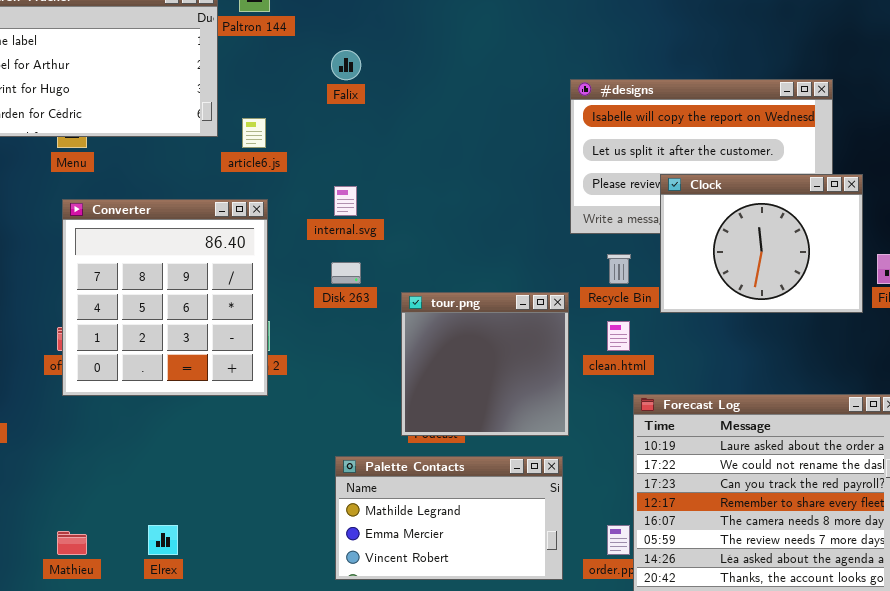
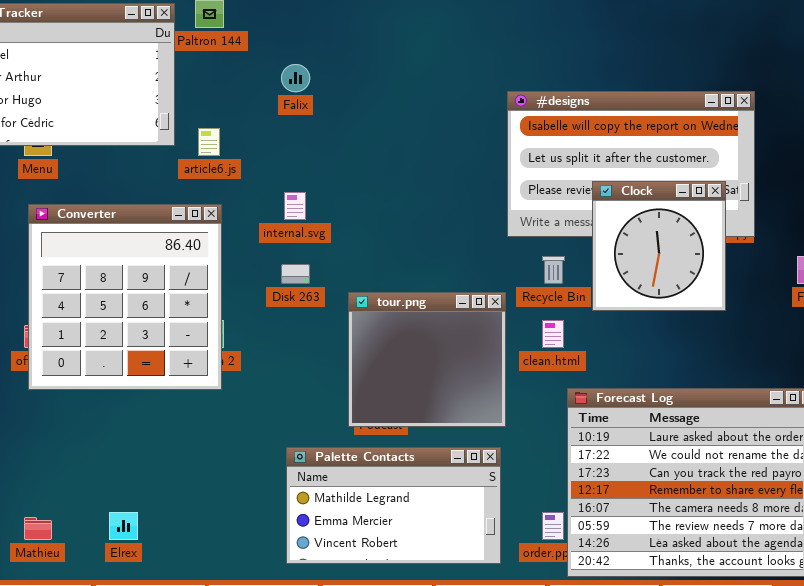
Clock: [660,174,863,313] -> [592,181,726,311], resized

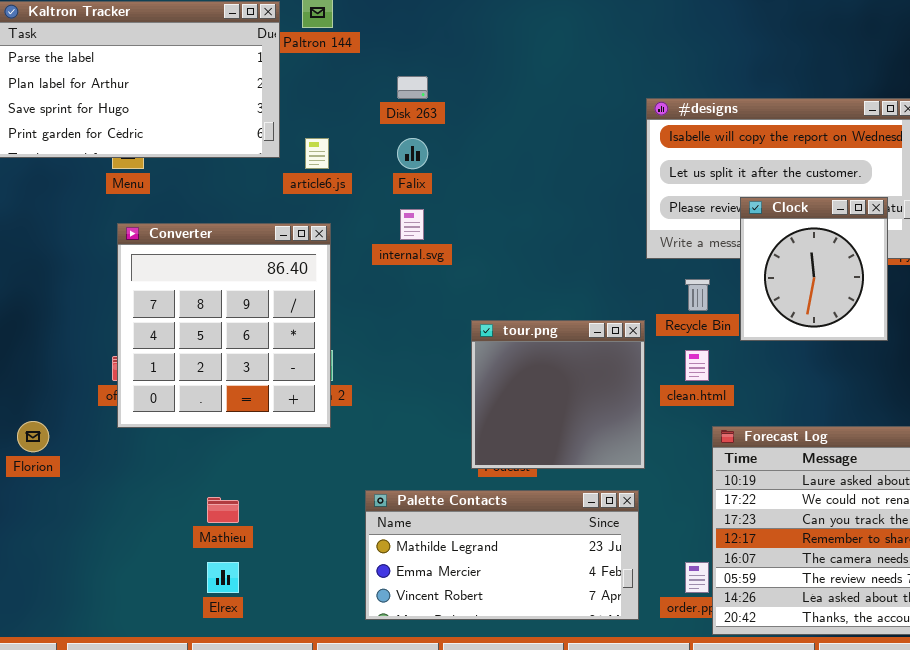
Falix: [281,64,310,92] -> [397,138,428,169], moved
Disk 263: [281,264,310,284] -> [397,76,428,99], moved
Palette Contacts: [286,447,501,564] -> [365,490,639,620], resized
Mathieu: [24,517,52,540] -> [207,497,239,523], moved

